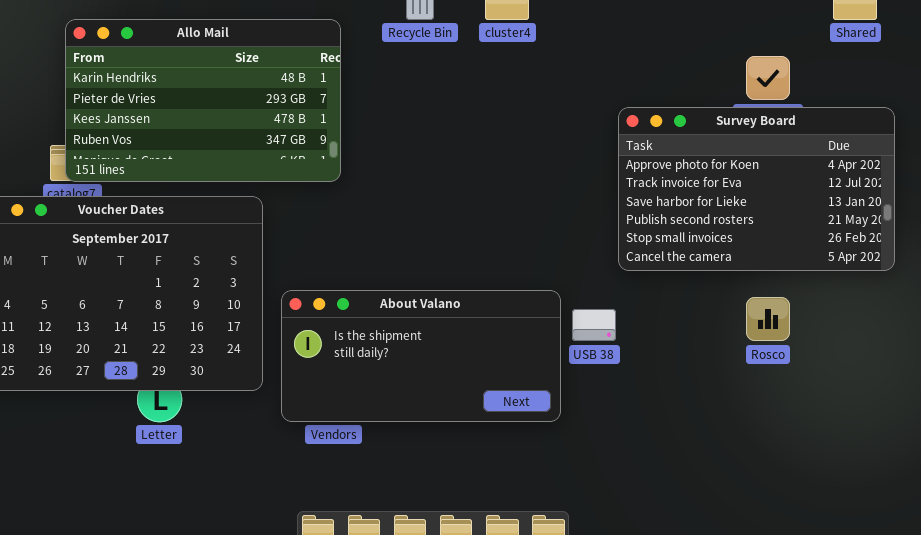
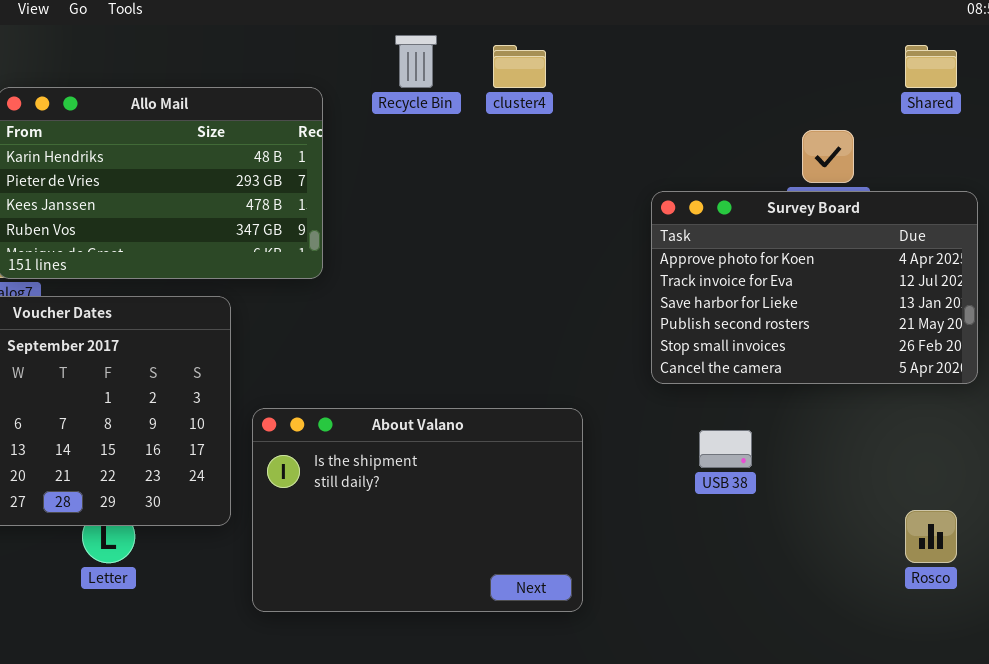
About Valano: [281,290,561,422] -> [252,408,583,612], resized
Rosco: [746,297,790,341] -> [905,510,957,563], moved
USB 38: [572,309,616,341] -> [699,430,752,468], moved

